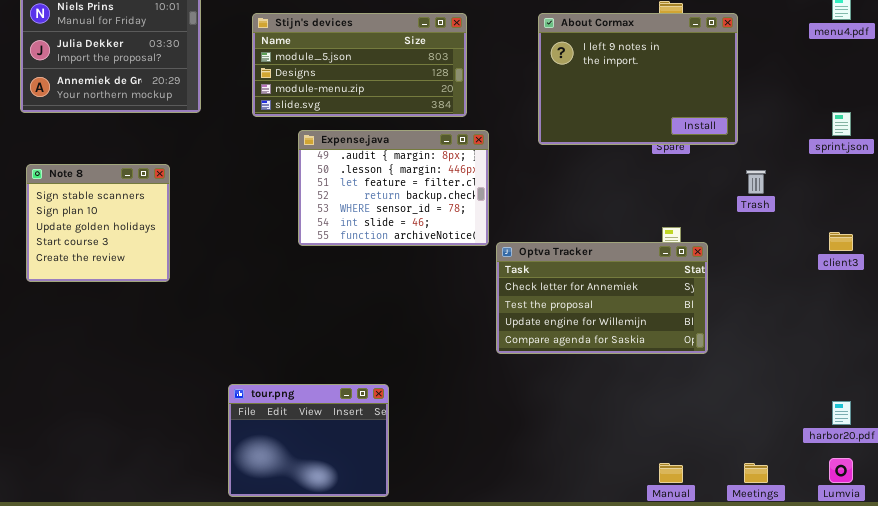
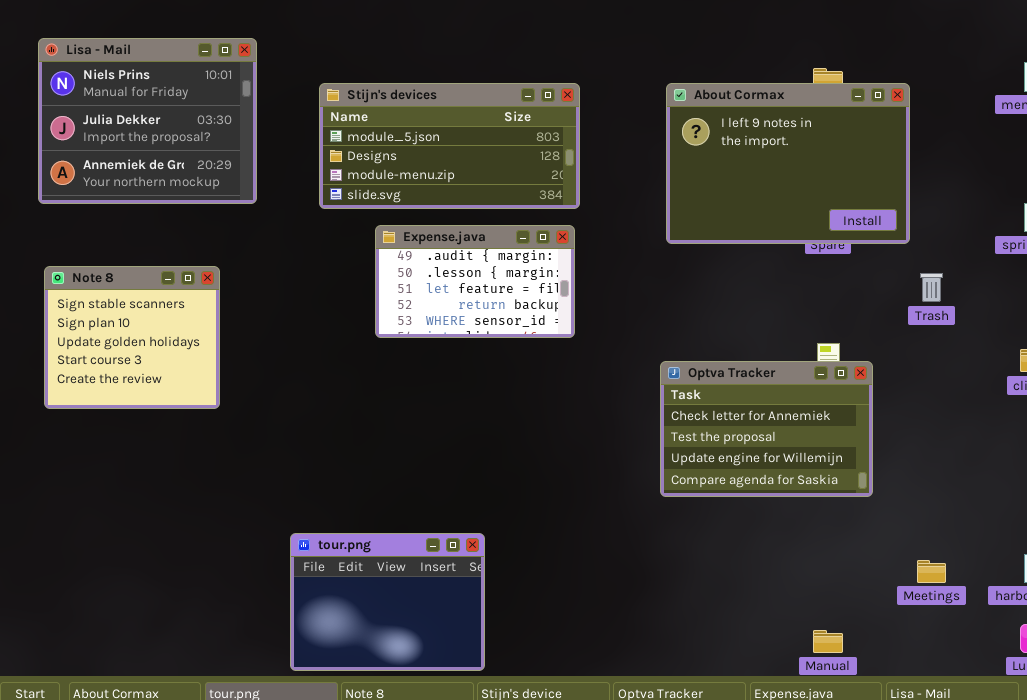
Expense.java: [298,130,489,246] -> [375,225,575,338], resized
Optva Tracker: [496,242,708,354] -> [660,361,873,497], resized
Meetings: [744,463,768,483] -> [917,560,946,583], moved

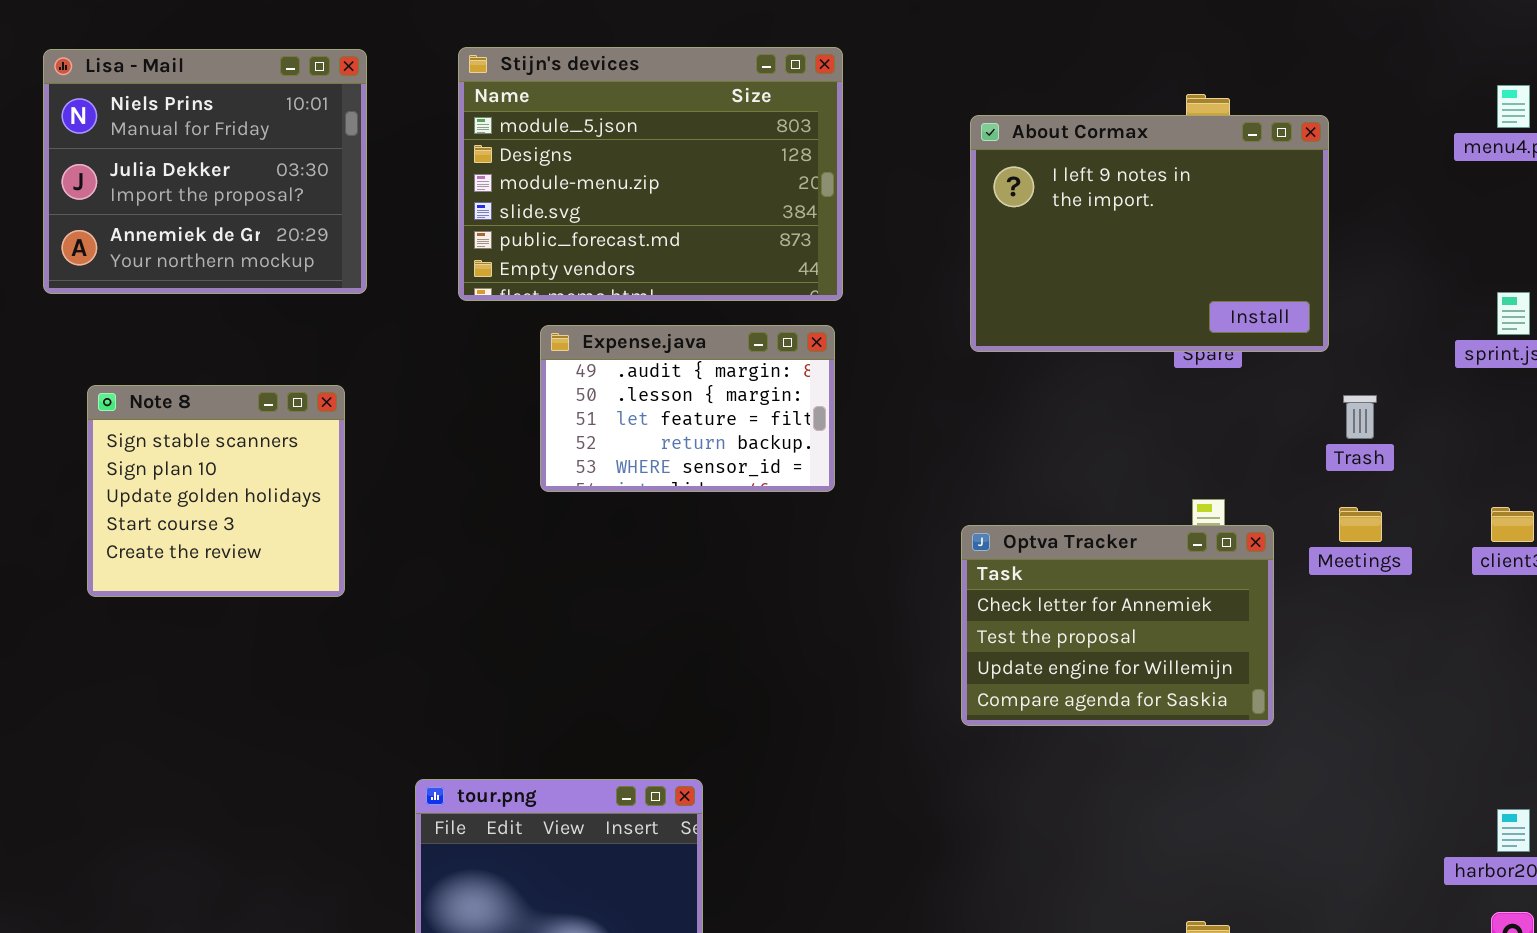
Stijn's devices: [319,83,580,209] -> [458,47,843,301], resized
Note 8: [44,266,220,409] -> [87,385,345,597], moved
Meetings: [917,560,946,583] -> [1339,507,1382,542], moved

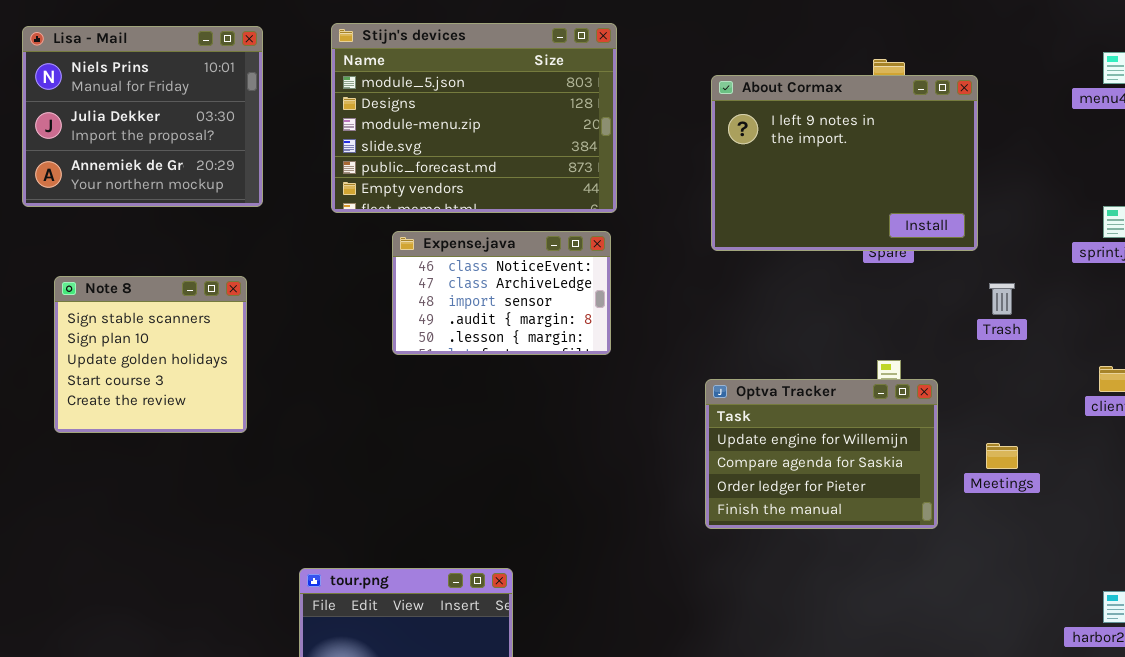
Expense.java: [540,325,835,492] -> [392,231,611,355], scrolled up 3 rows
Meetings: [1339,507,1382,542] -> [986,443,1018,469], moved
Optva Tracker: [961,525,1274,726] -> [705,379,938,529], scrolled down 2 rows

